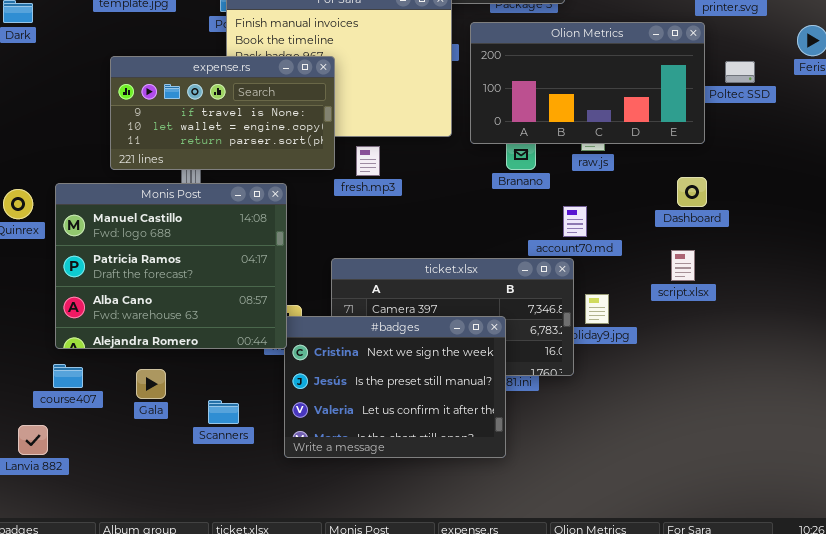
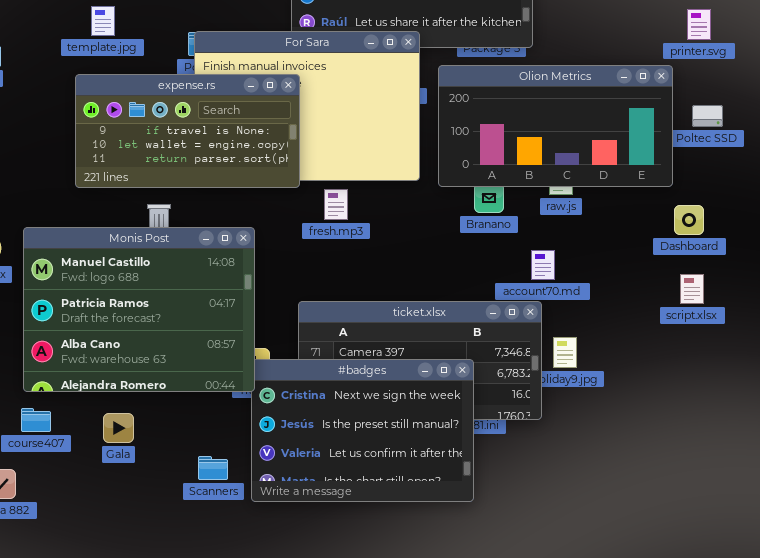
expense.rs: [110,56,335,170] -> [75,74,300,188], moved
Dashboard: [677,177,707,207] -> [674,205,704,235], moved
script.xlsx: [671,250,695,281] -> [680,274,704,304], moved
Scanners: [208,400,239,424] -> [198,456,228,480], moved

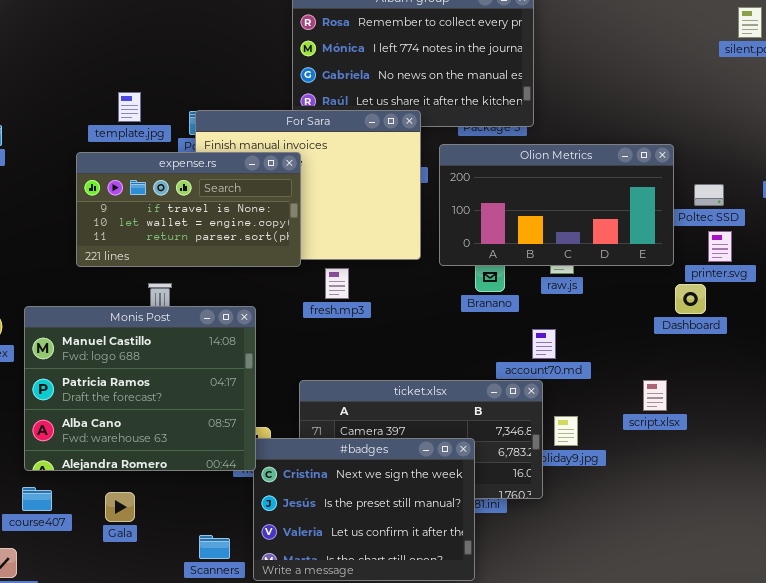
template.jpg: [91,6,115,36] -> [118,92,141,122], moved
printer.svg: [687,9,711,40] -> [708,231,732,262], moved
script.xlsx: [680,274,704,304] -> [643,380,667,411], moved

